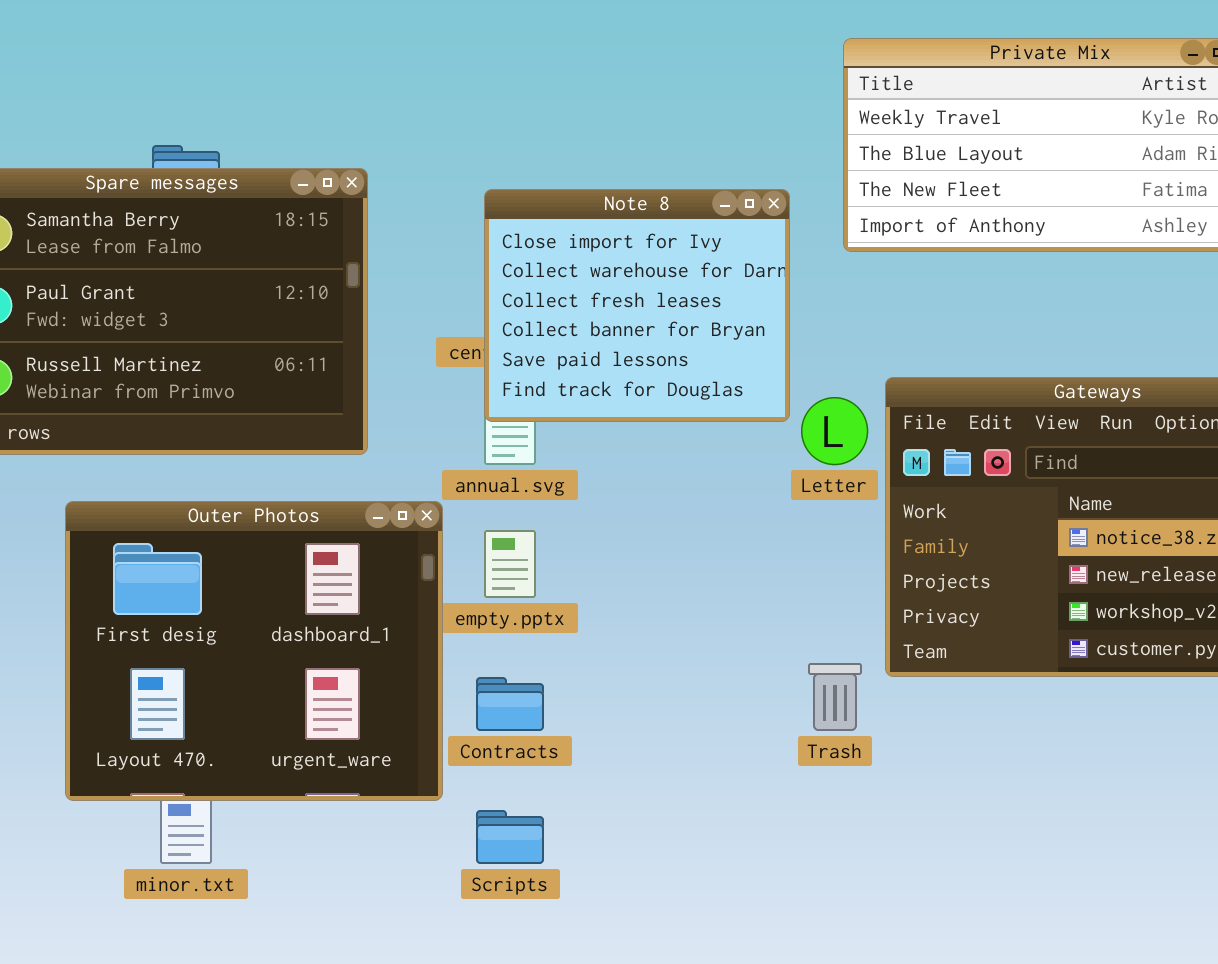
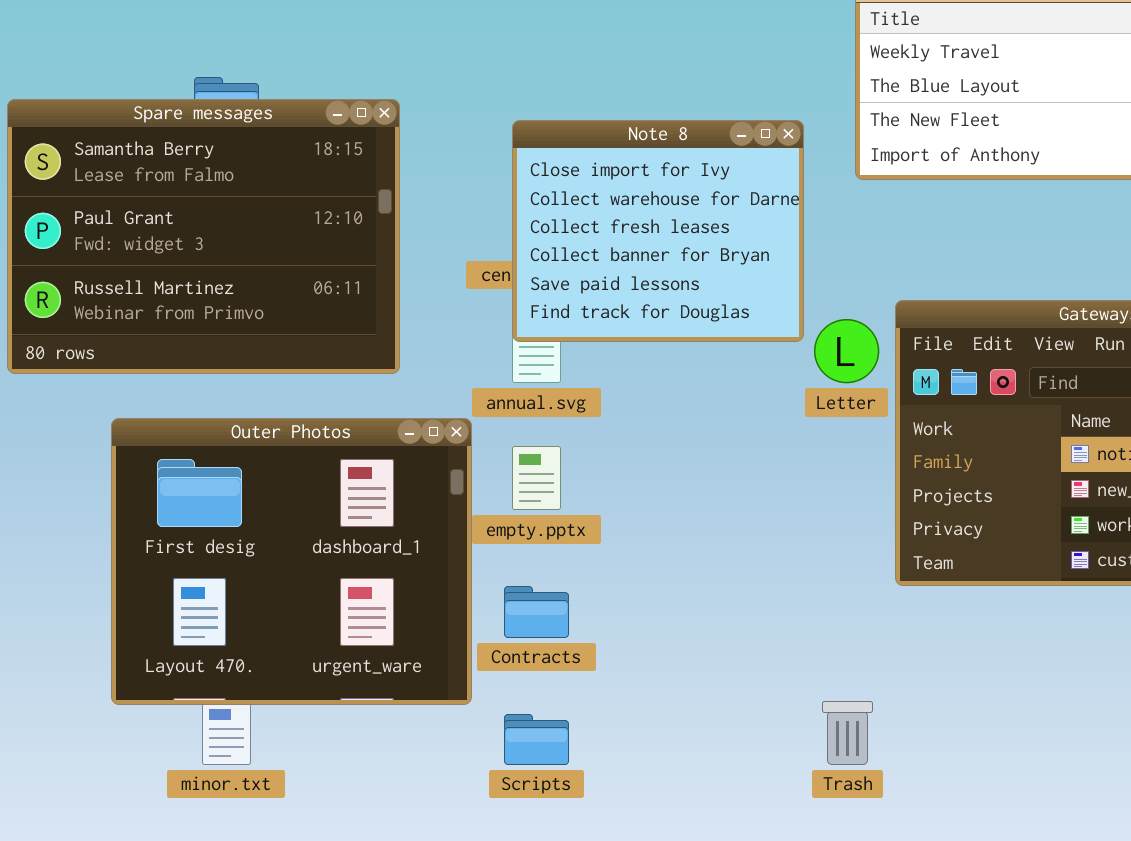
Trash: [808,663,862,731] -> [822,701,873,765], moved

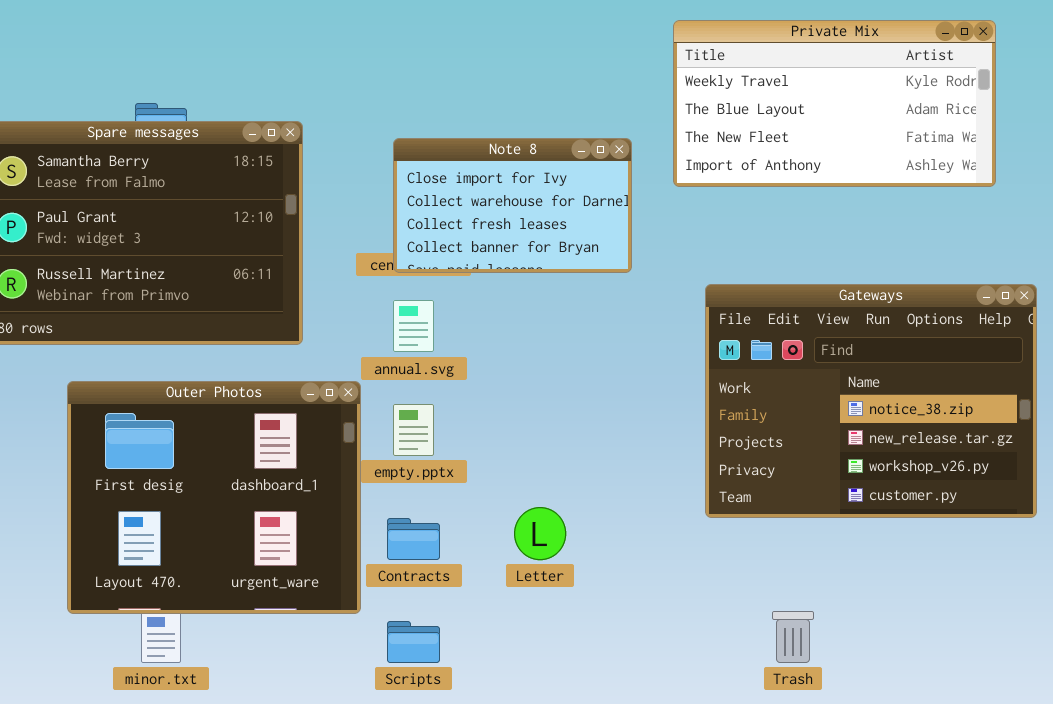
Note 8: [512,120,804,342] -> [393,138,632,273], resized
Letter: [814,319,879,383] -> [514,507,566,560], moved
Trash: [822,701,873,765] -> [772,611,814,663], moved

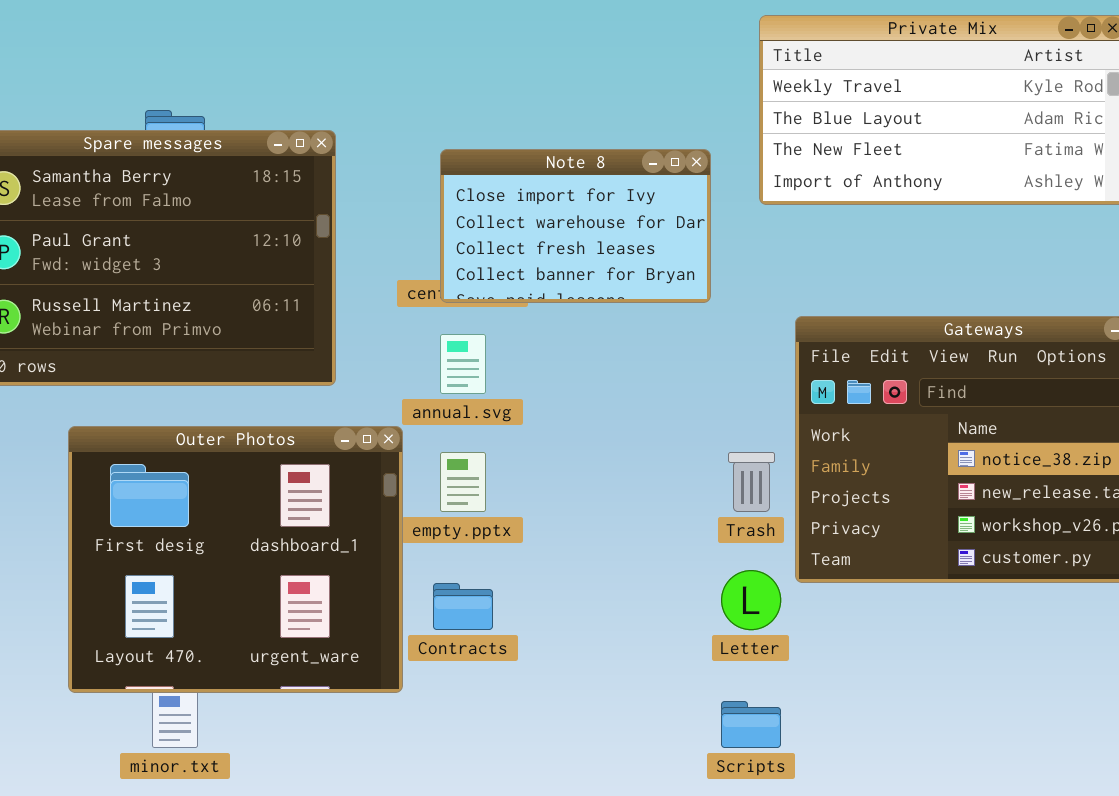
Letter: [514,507,566,560] -> [721,570,781,630], moved
Trash: [772,611,814,663] -> [728,452,775,512], moved
Scripts: [387,621,440,663] -> [721,701,781,748], moved

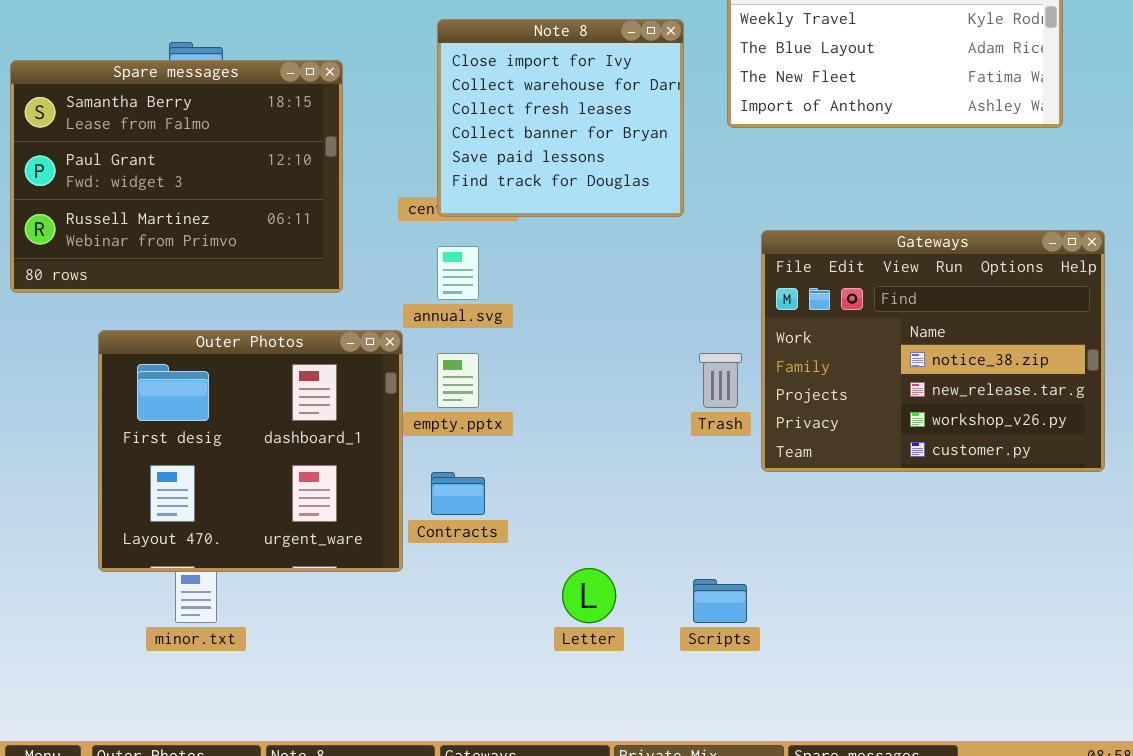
Note 8: [440,149,711,303] -> [437,19,684,217], resized
Letter: [721,570,781,630] -> [562,568,616,623], moved

